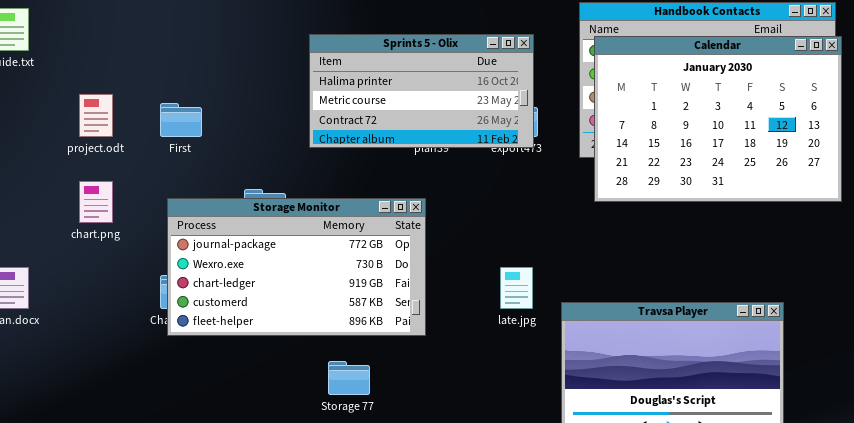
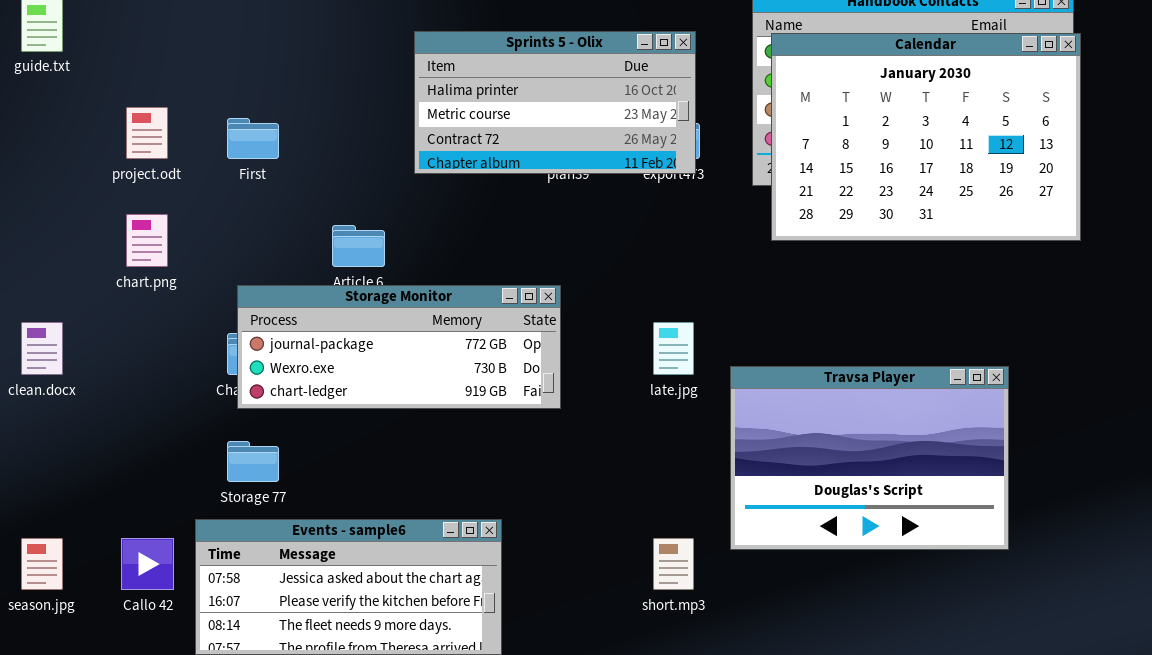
Storage Monitor: [167,198,426,336] -> [237,285,561,409], resized
Storage 77: [328,361,370,395] -> [227,441,279,482], moved

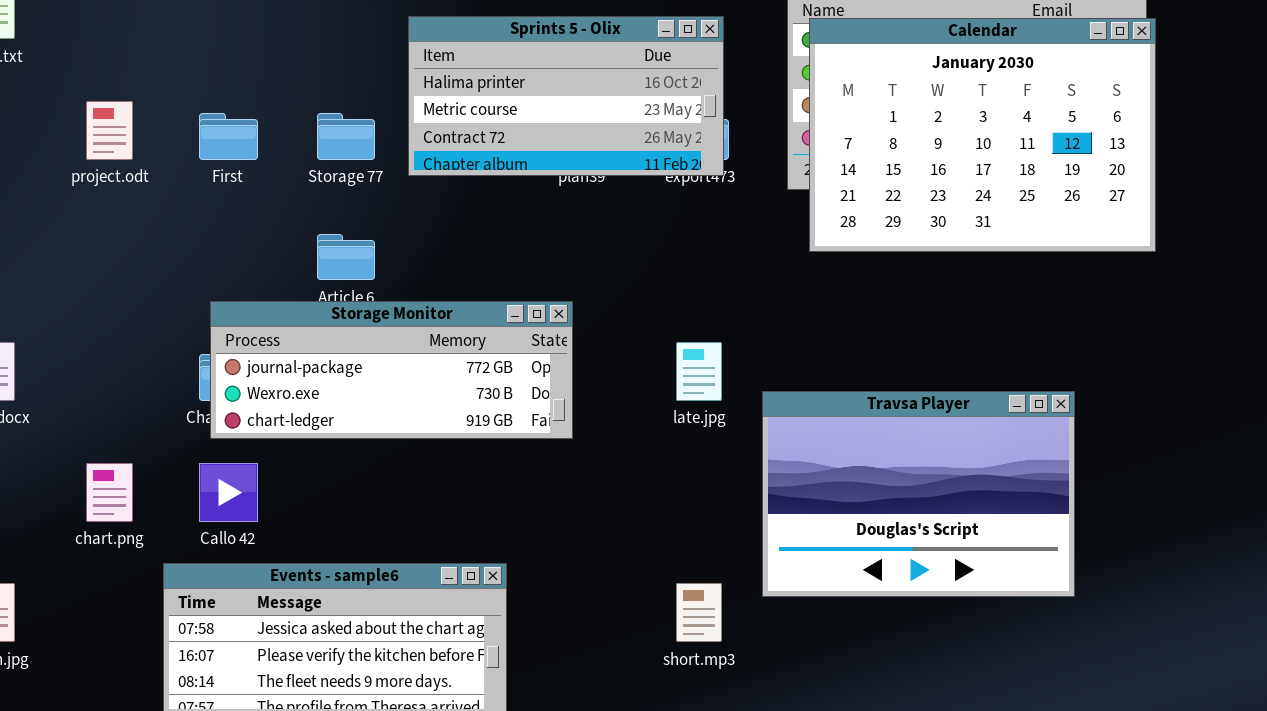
chart.png: [126,214,168,267] -> [86,463,133,522], moved
Storage 77: [227,441,279,482] -> [317,113,375,160], moved
Callo 42: [121,538,174,590] -> [199,463,258,522], moved

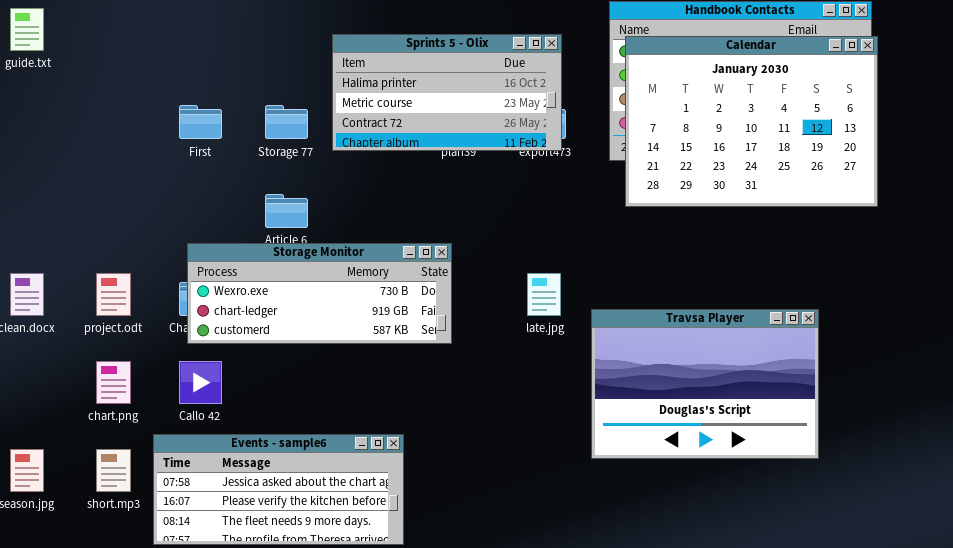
project.odt: [86,101,133,160] -> [96,273,131,316], moved
Storage Monitor: [210,301,573,439] -> [187,243,452,344], scrolled down 1 row
short.mp3: [676,583,722,642] -> [96,449,131,492], moved

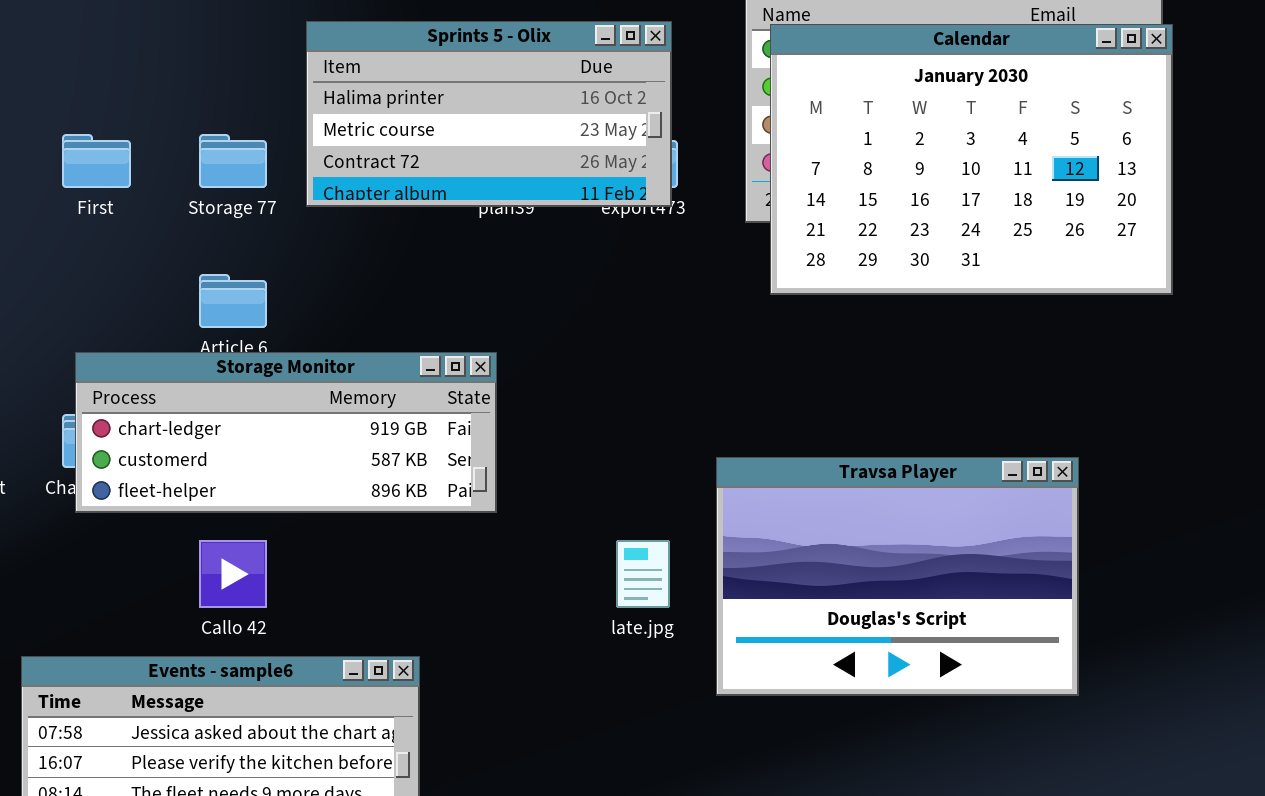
Storage Monitor: [187,243,452,344] -> [75,352,497,513], scrolled down 1 row
late.jpg: [527,273,561,316] -> [616,540,670,608], moved
Callo 42: [179,361,222,404] -> [199,540,267,608], moved

